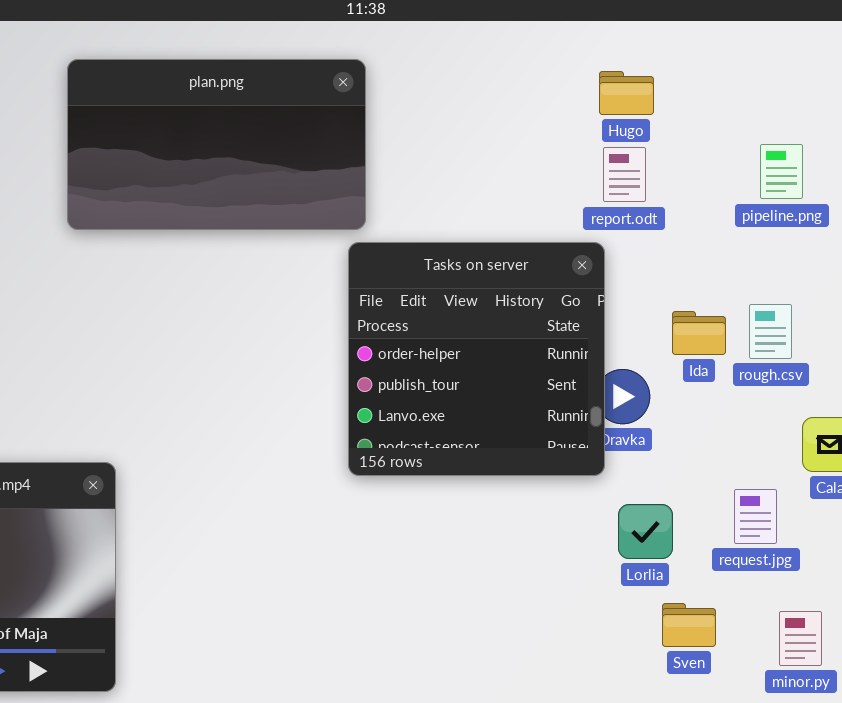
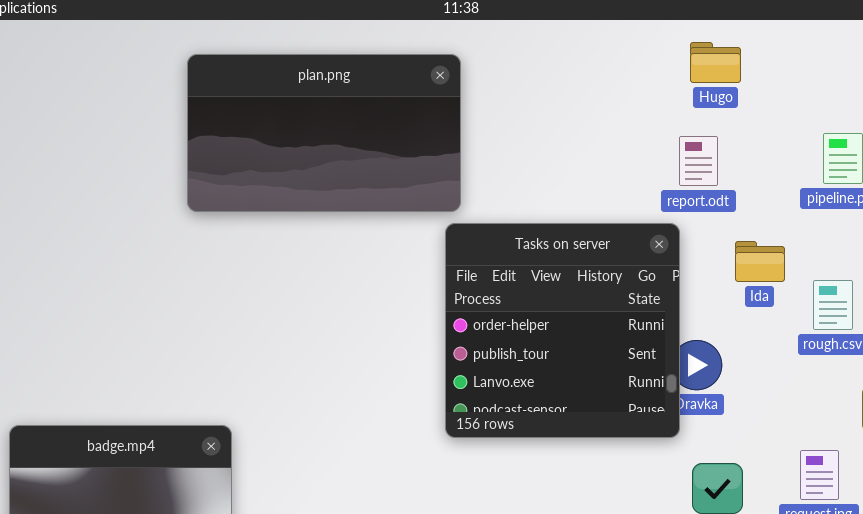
Hugo: [599,71,654,115] -> [690,42,741,83], moved
Ida: [672,311,726,355] -> [735,241,785,282], moved

